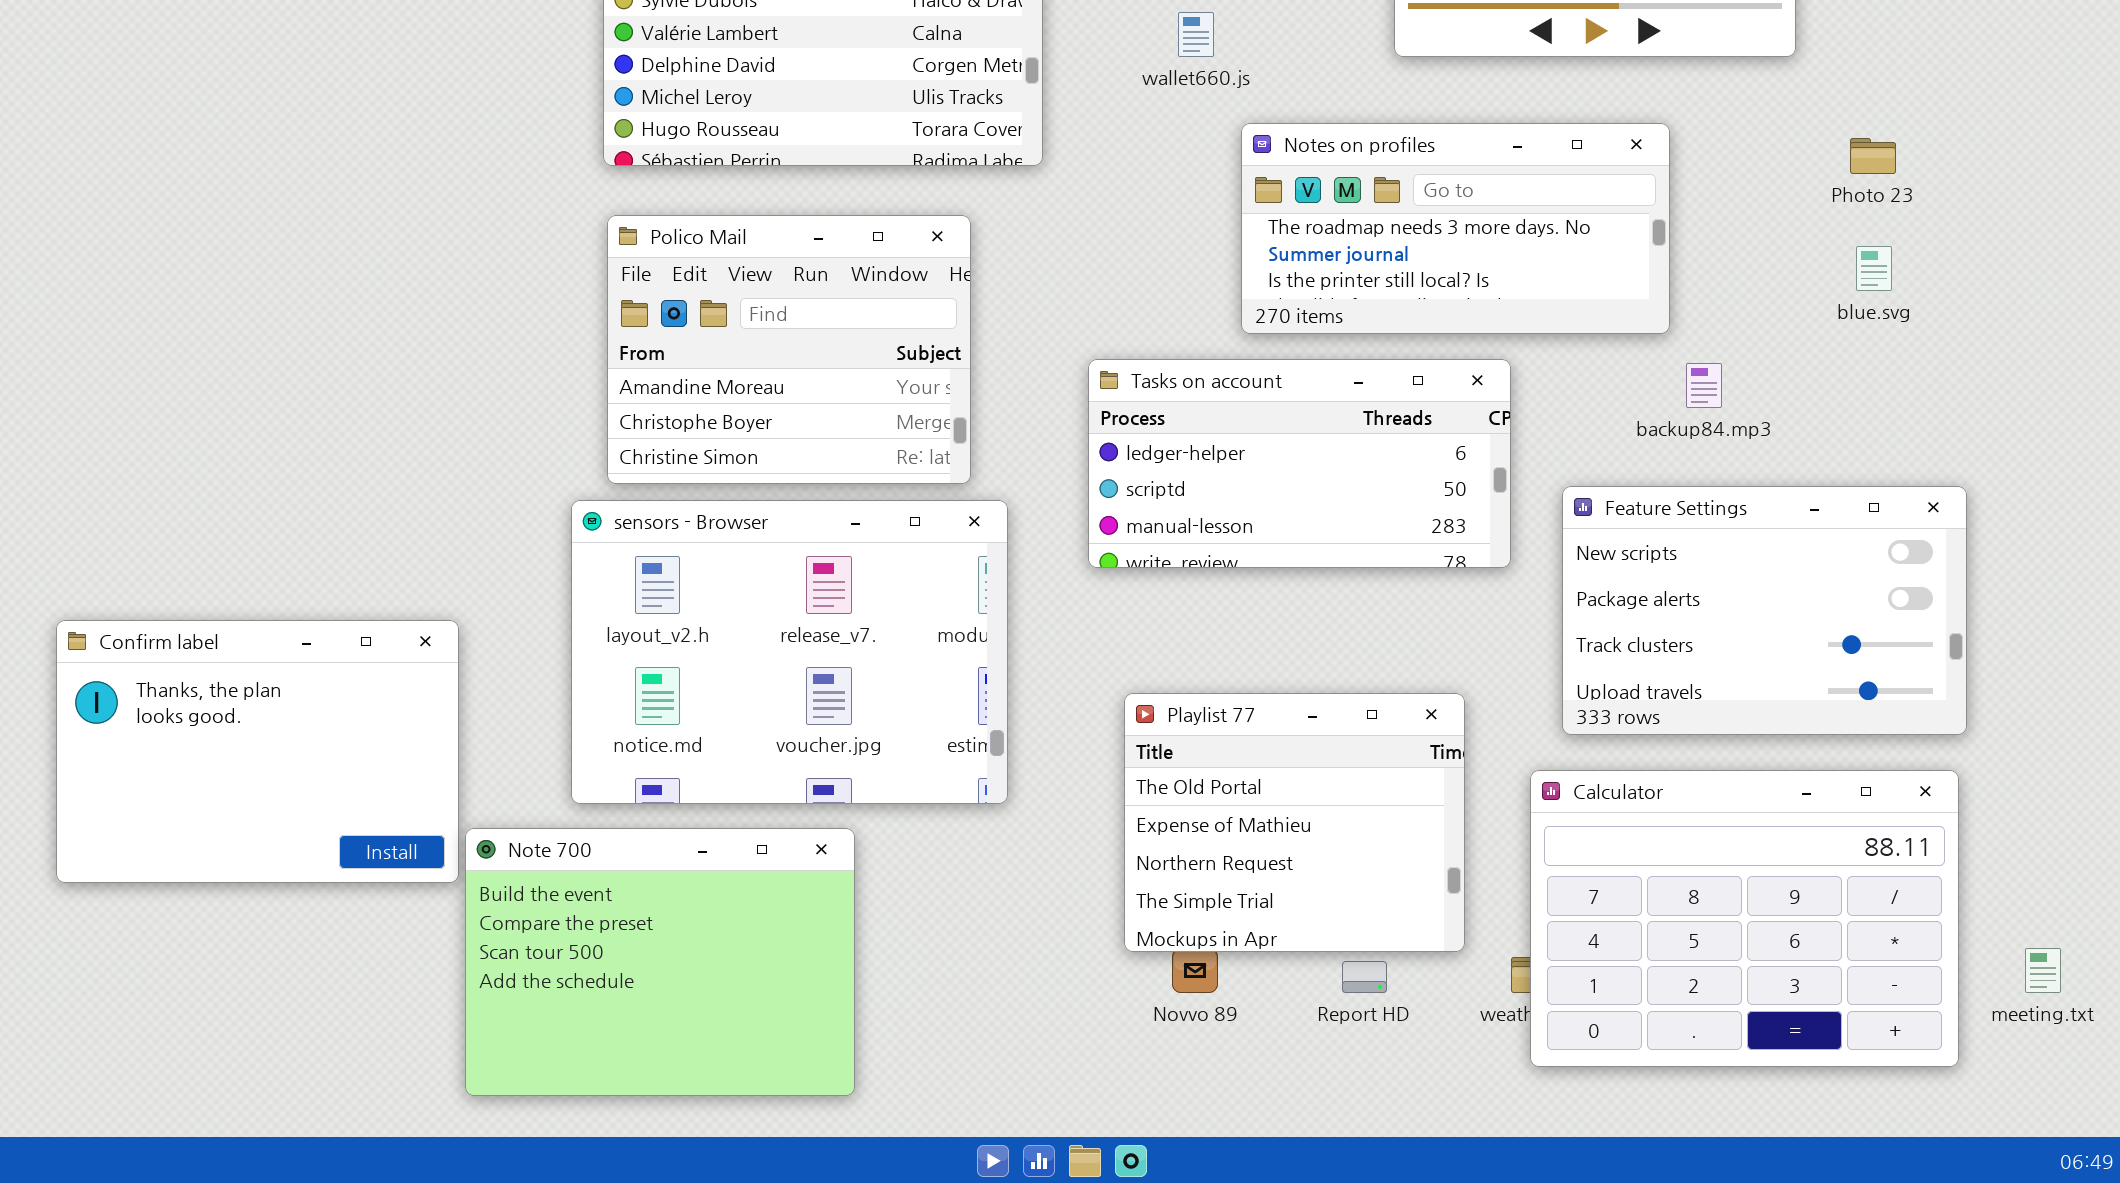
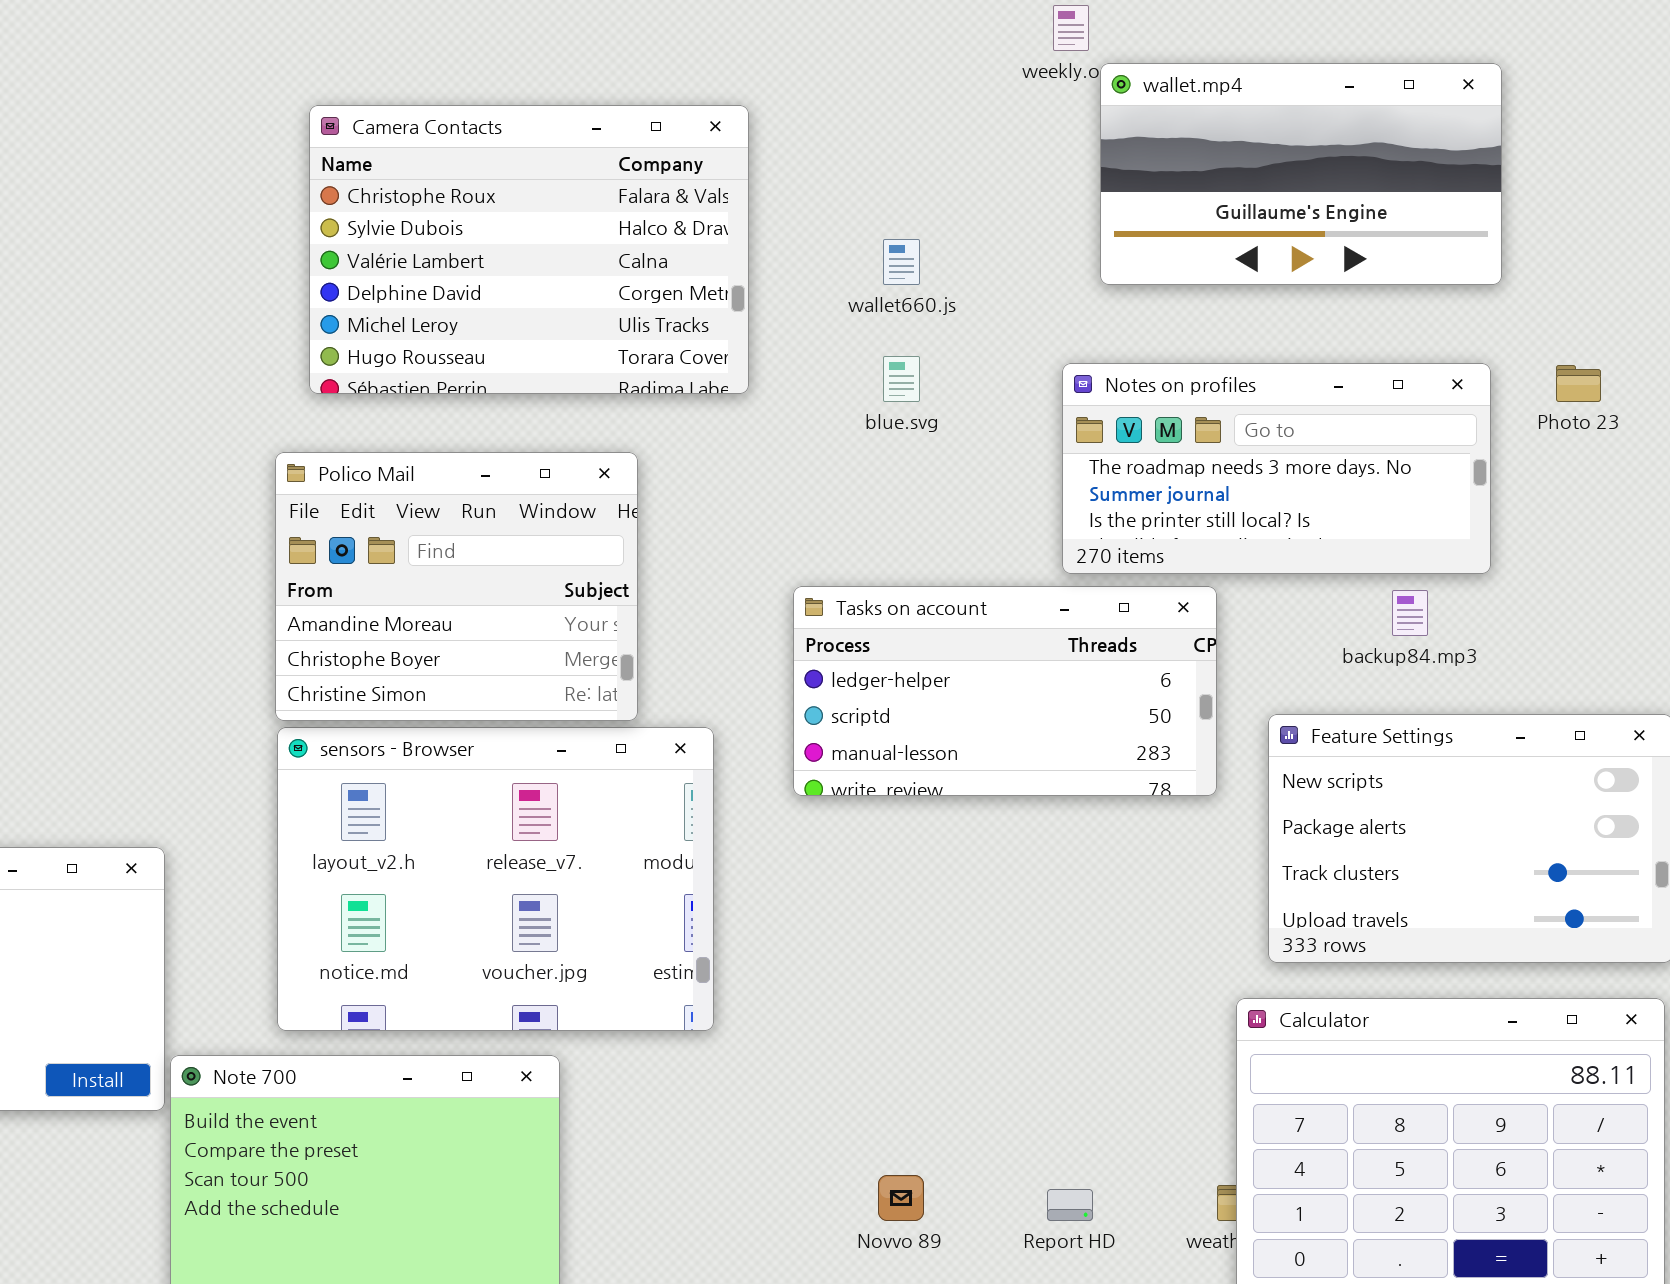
Notes on profiles: [1241,123,1670,334] -> [1062,363,1491,574], moved
Polico Mail: [607,215,971,484] -> [275,452,638,721], moved
blue.svg: [1856,246,1892,291] -> [883,356,920,402], moved
Playlist 77: [1124,693,1465,952] -> none, closed

